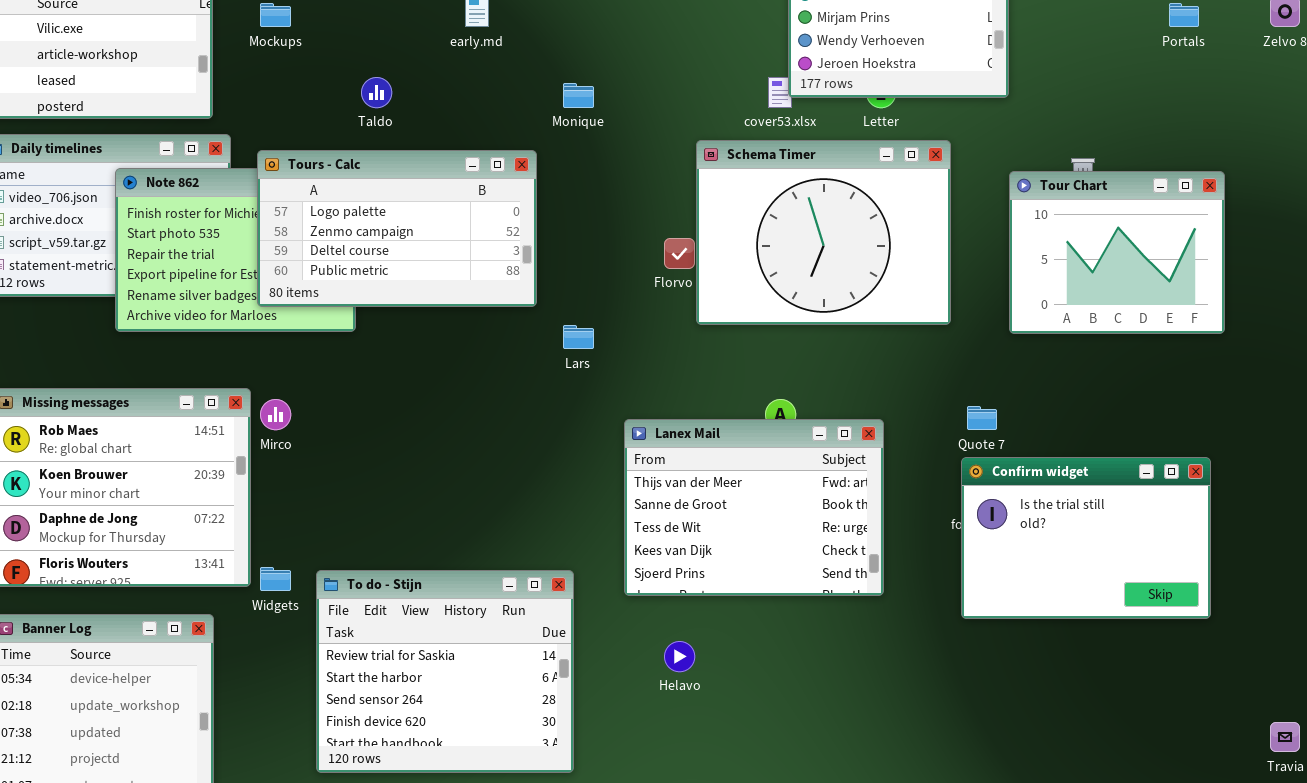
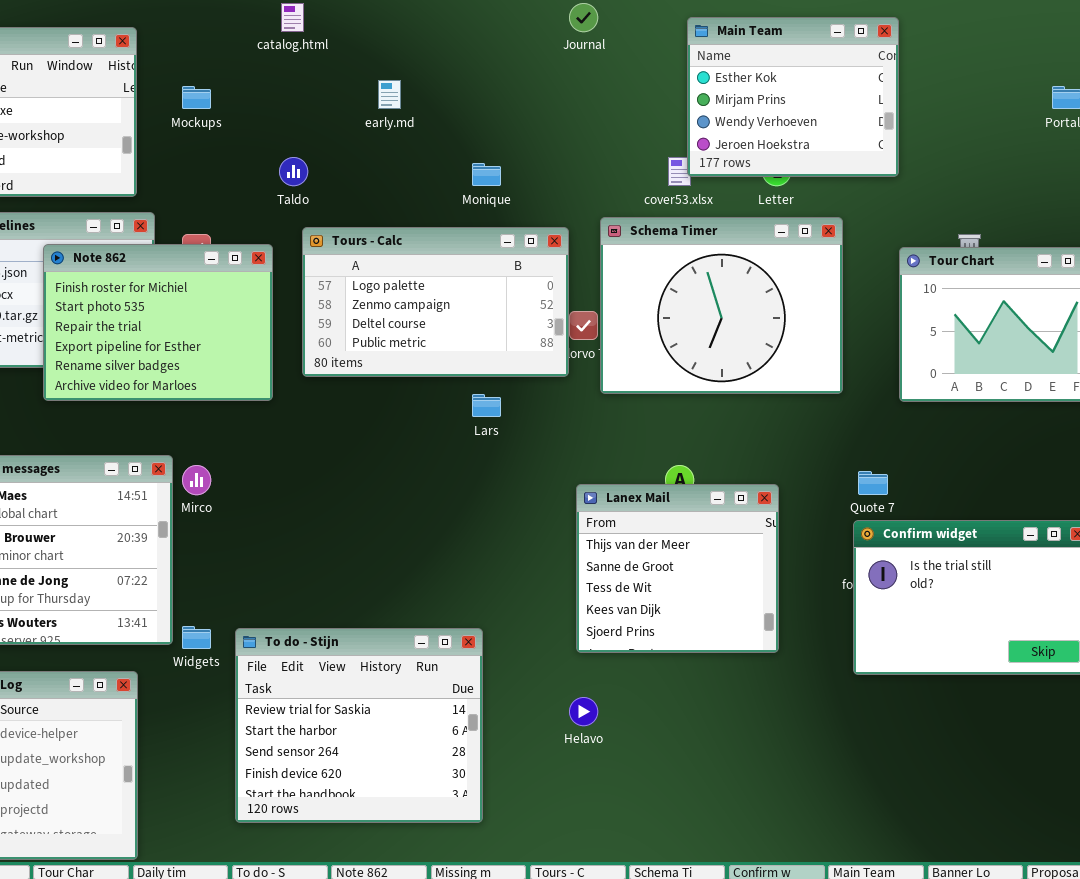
Tours - Calc: [257,150,537,307] -> [302,227,569,377], moved
Lanex Mail: [624,419,884,596] -> [576,484,779,653], resized

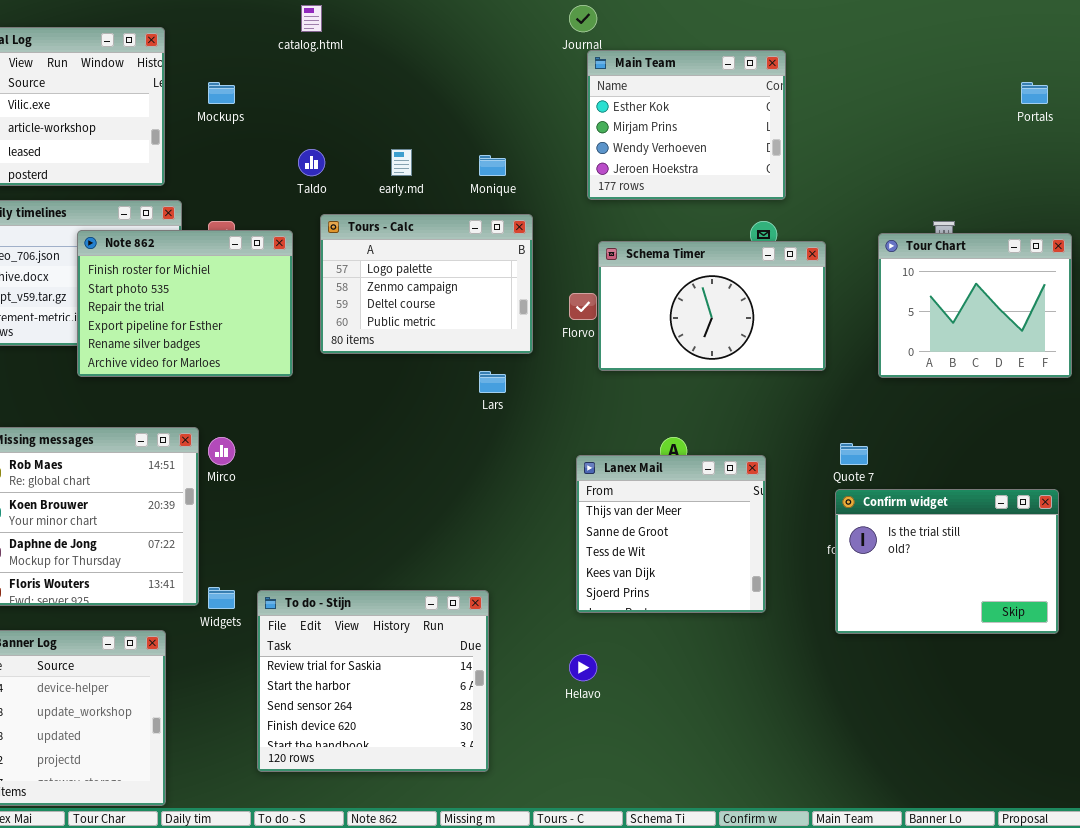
Main Team: [687,17,899,177] -> [587,50,786,200], moved
early.md: [378,80,401,109] -> [391,149,412,176], moved
Schema Timer: [600,217,843,394] -> [598,241,826,371], resized
Tours - Calc: [302,227,569,377] -> [320,214,533,354], resized

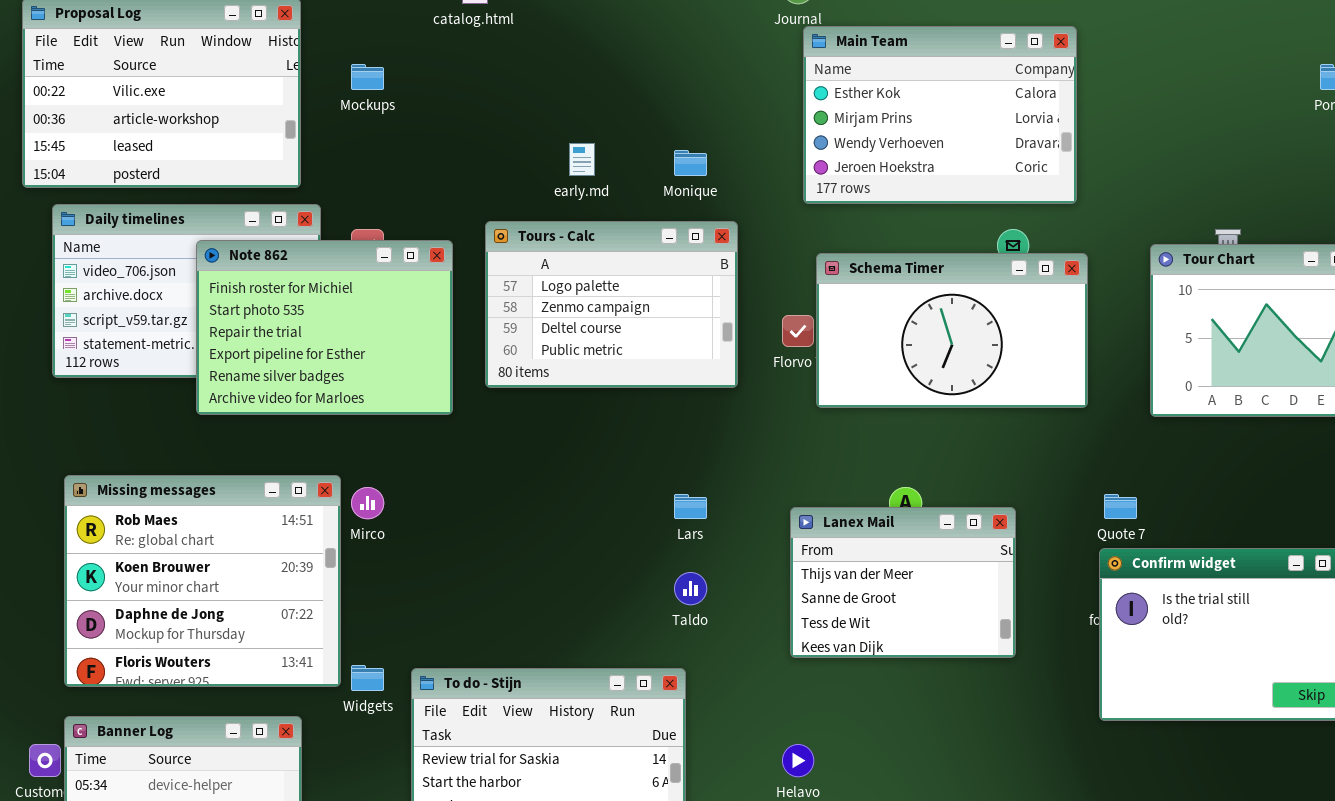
Main Team: [587,50,786,200] -> [803,26,1077,204], resized
Taldo: [298,149,325,176] -> [674,572,707,605], moved
Lars: [479,371,506,393] -> [674,494,707,519], moved
Lanex Mail: [576,455,766,613] -> [790,507,1016,658], resized

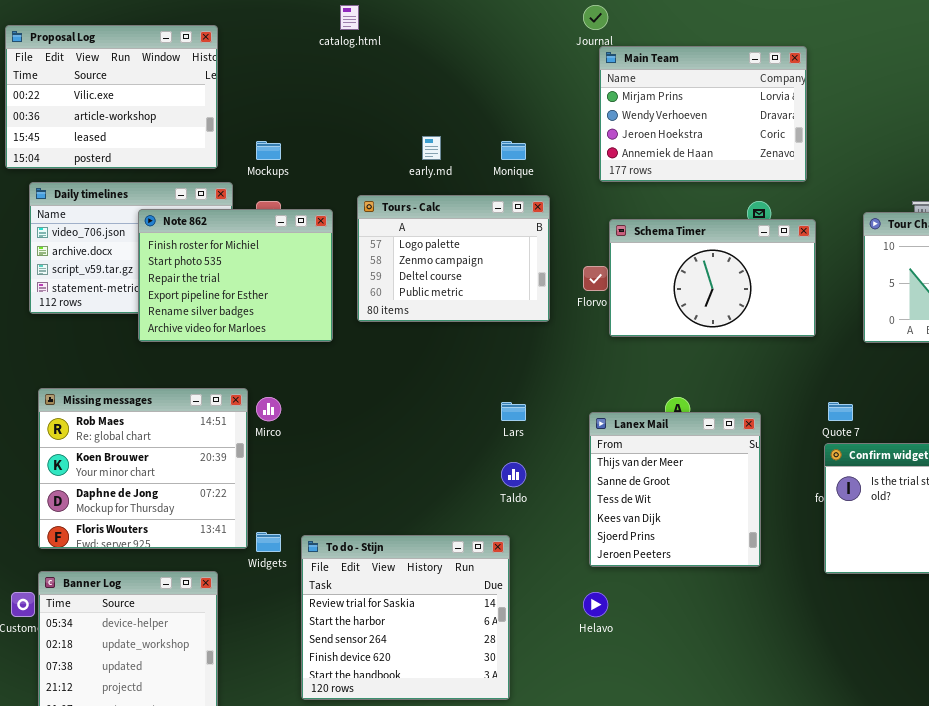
Main Team: [803,26,1077,204] -> [599,46,807,182], scrolled down 1 row
Mockups: [351,64,384,90] -> [256,141,281,160], moved
Lanex Mail: [790,507,1016,658] -> [589,412,761,567], resized

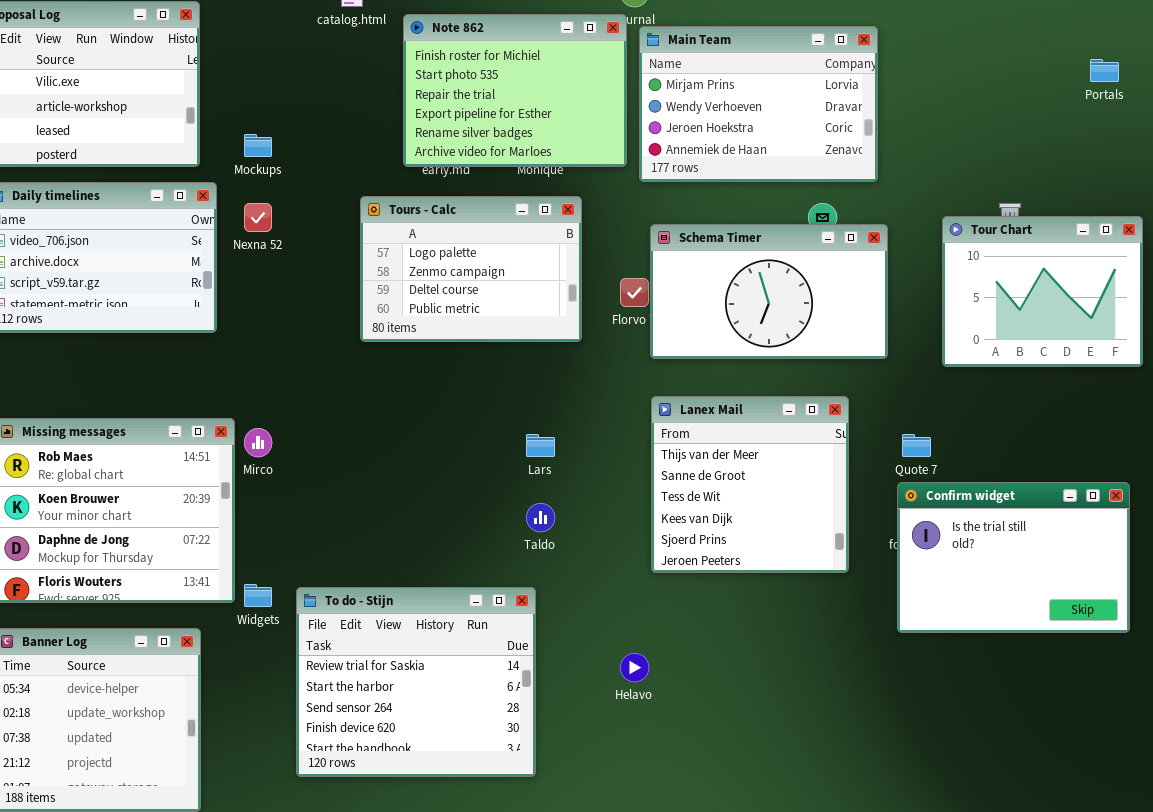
Note 862: [138,209,333,342] -> [403,14,627,167], moved
Lanex Mail: [589,412,761,567] -> [651,396,849,573], moved

